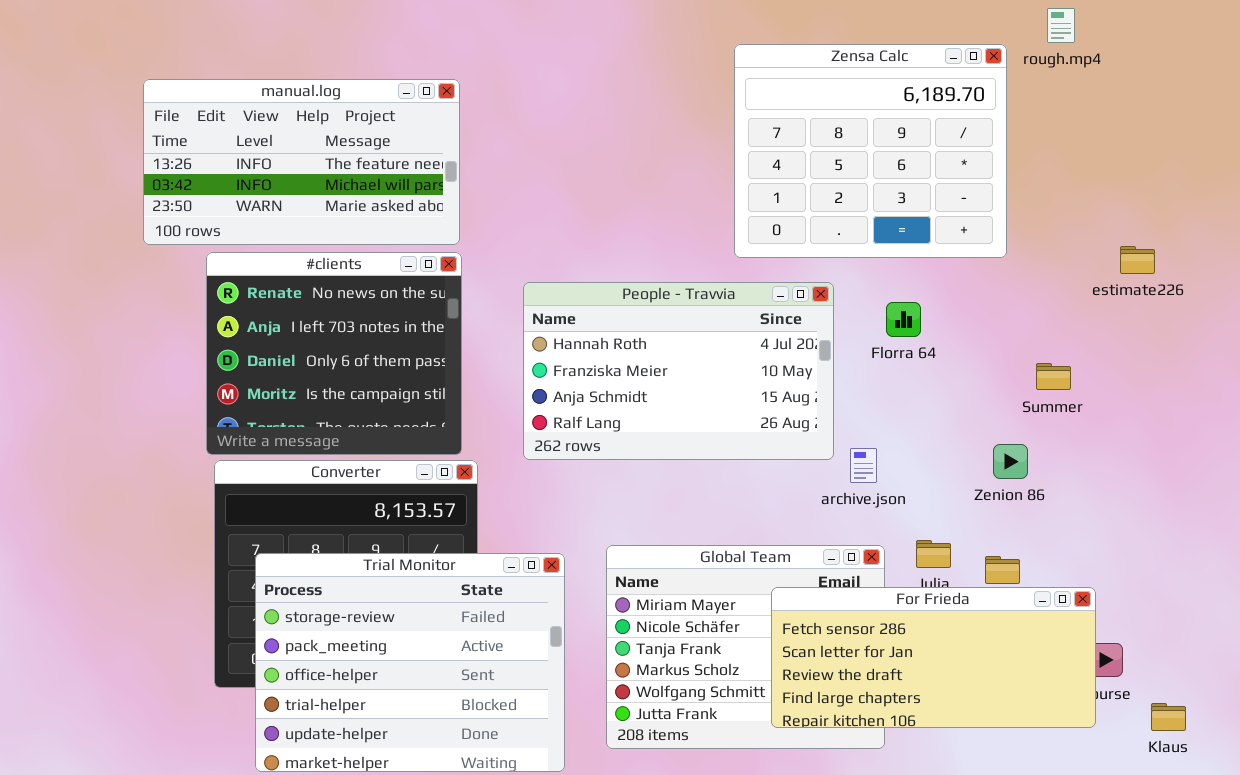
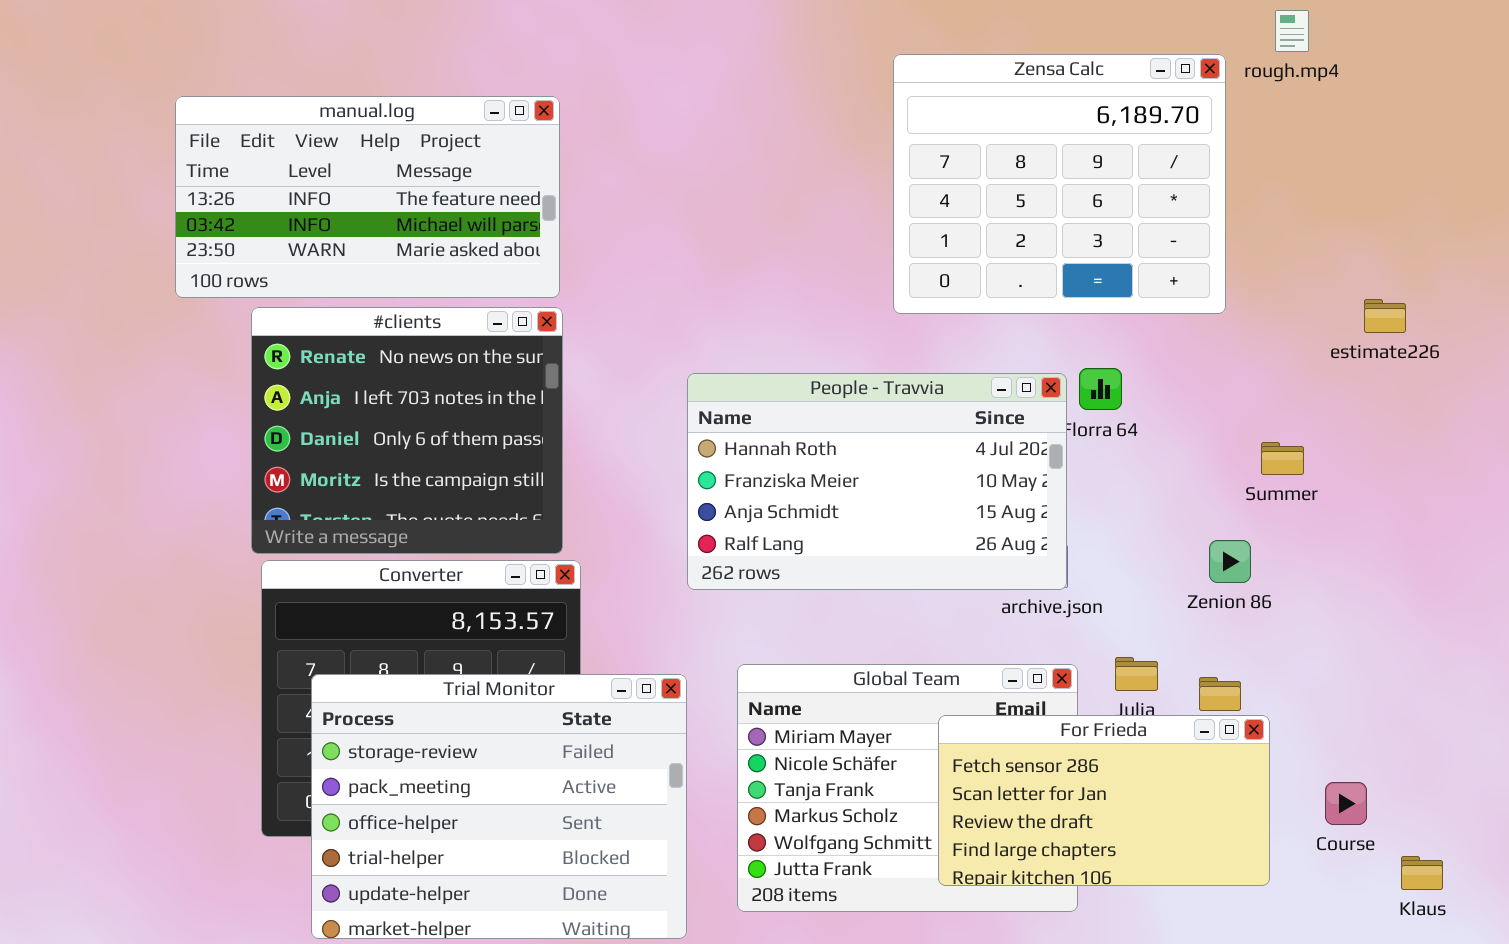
People - Travvia: [523,282,834,460] -> [687,373,1067,590], moved
For Frieda: [771,587,1096,728] -> [938,715,1270,886], resized

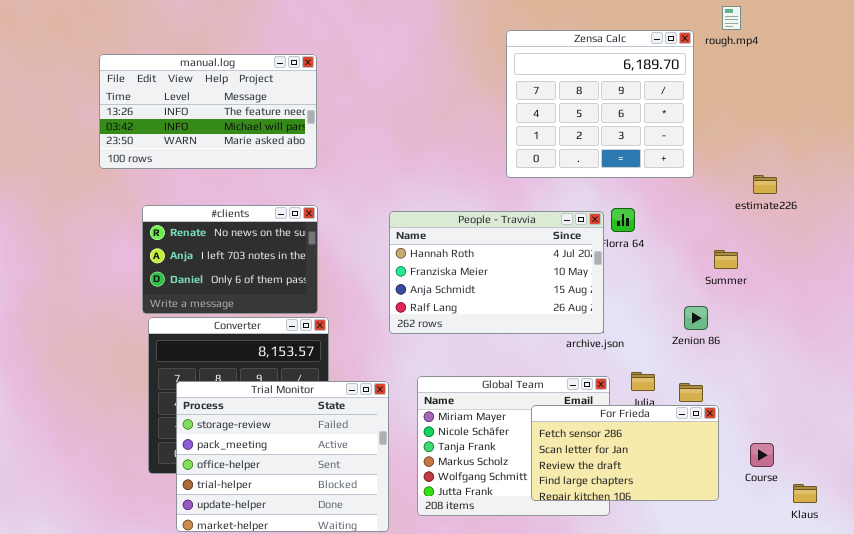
estimate226: [1364,299,1406,333] -> [753,175,777,194], moved
#clients: [251,307,563,554] -> [142,205,318,314], resized

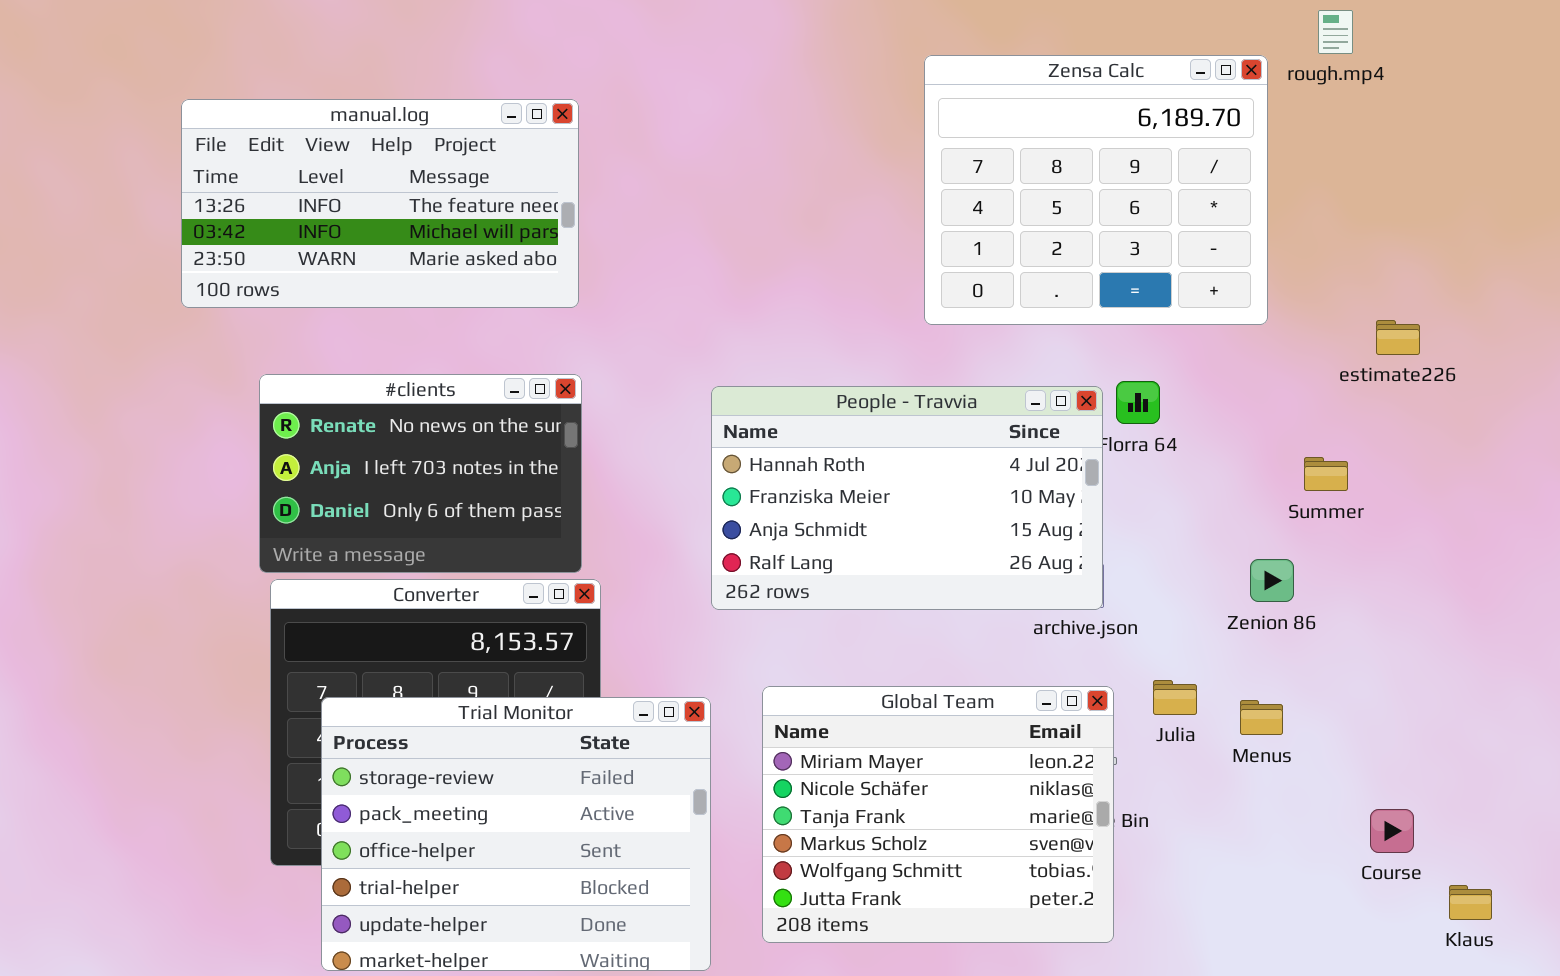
For Frieda: [531,405,719,501] -> none, closed

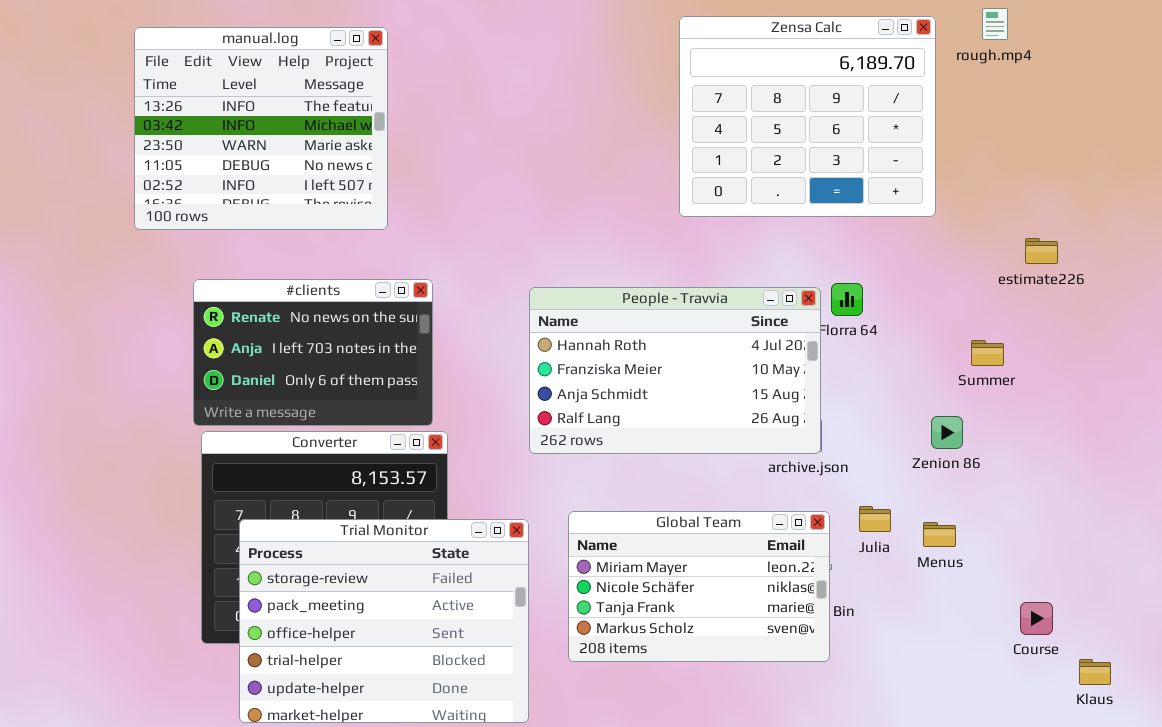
Zensa Calc: [924,55,1268,325] -> [679,16,936,217], moved
manual.log: [181,99,579,308] -> [134,27,388,230], resized
Global Team: [762,686,1114,943] -> [568,511,830,662], resized

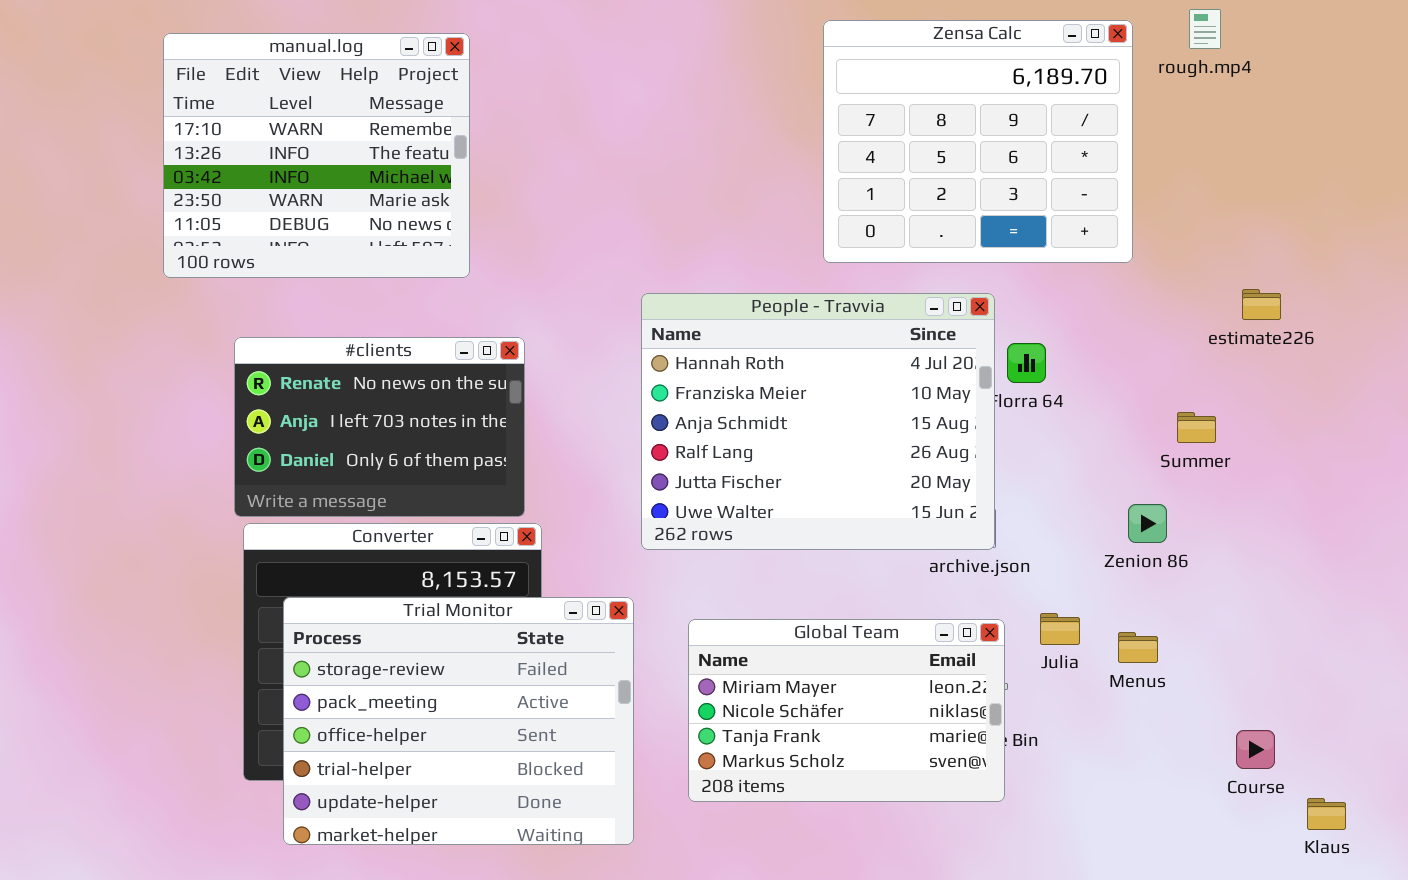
manual.log: [134,27,388,230] -> [163,33,470,278], scrolled up 1 row
People - Travvia: [529,287,821,454] -> [641,293,995,550], resized
Trial Monitor: [239,519,529,723] -> [283,597,634,845], moved

